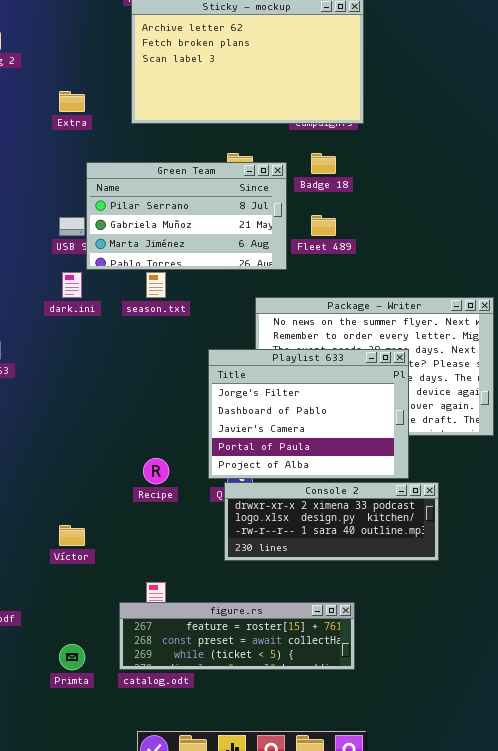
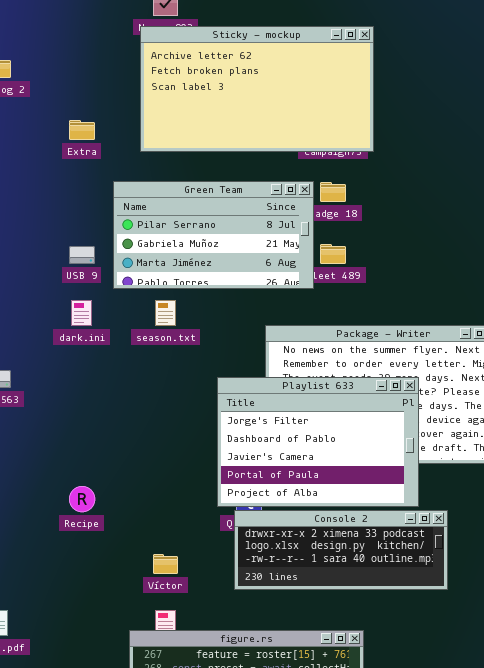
Green Team: [86,162,287,270] -> [113,181,314,289], moved
Recipe: [143,458,169,484] -> [69,486,95,512], moved
Víctor: [59,525,85,546] -> [153,554,178,574], moved

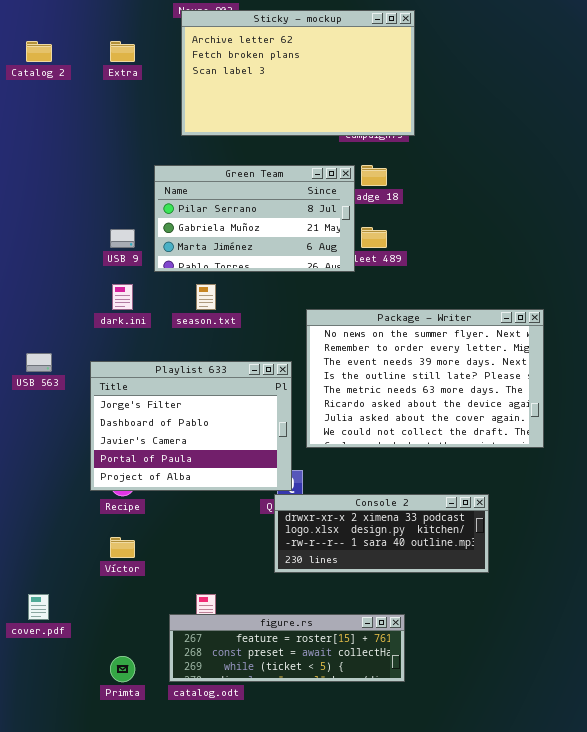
Extra: [69,120,95,140] -> [110,41,135,62], moved
Playlist 633: [217,377,419,507] -> [90,361,292,491], moved
Víctor: [153,554,178,574] -> [110,537,135,558], moved

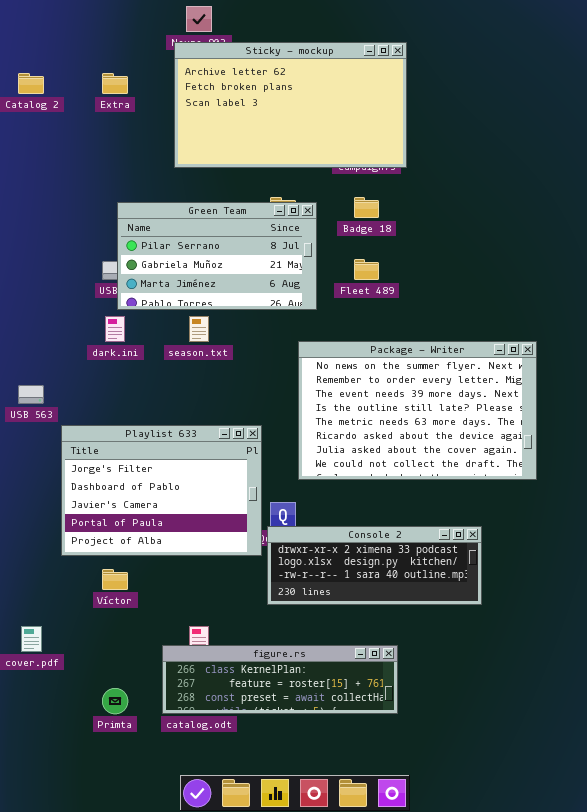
Green Team: [154,165,355,272] -> [117,202,317,310], moved
Playlist 633: [90,361,292,491] -> [61,425,262,556], moved
figure.rs: [169,614,405,682] -> [162,645,398,714], scrolled up 1 row

